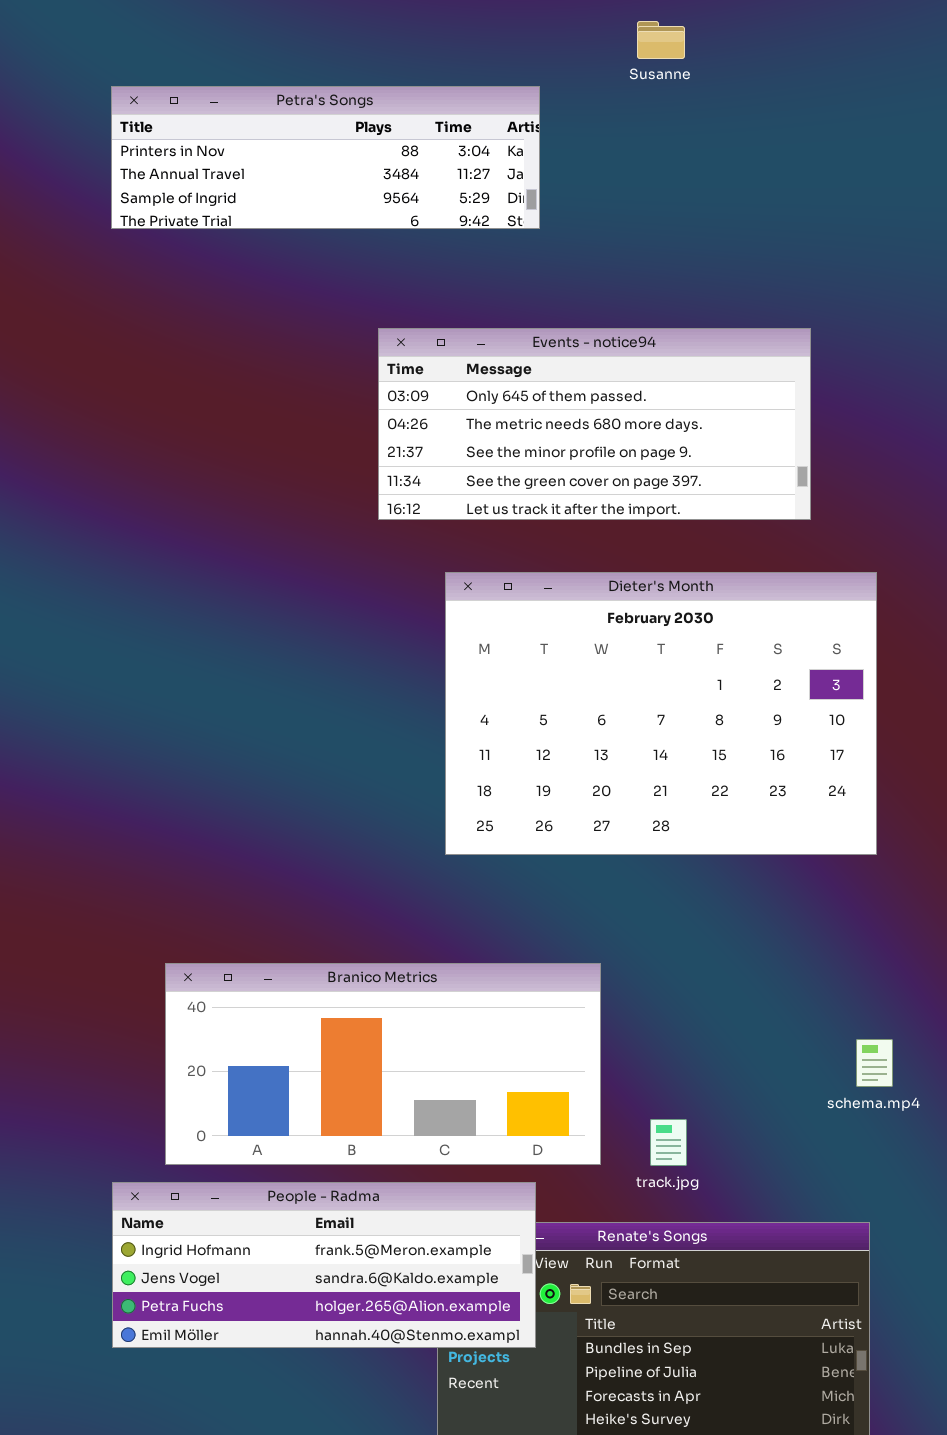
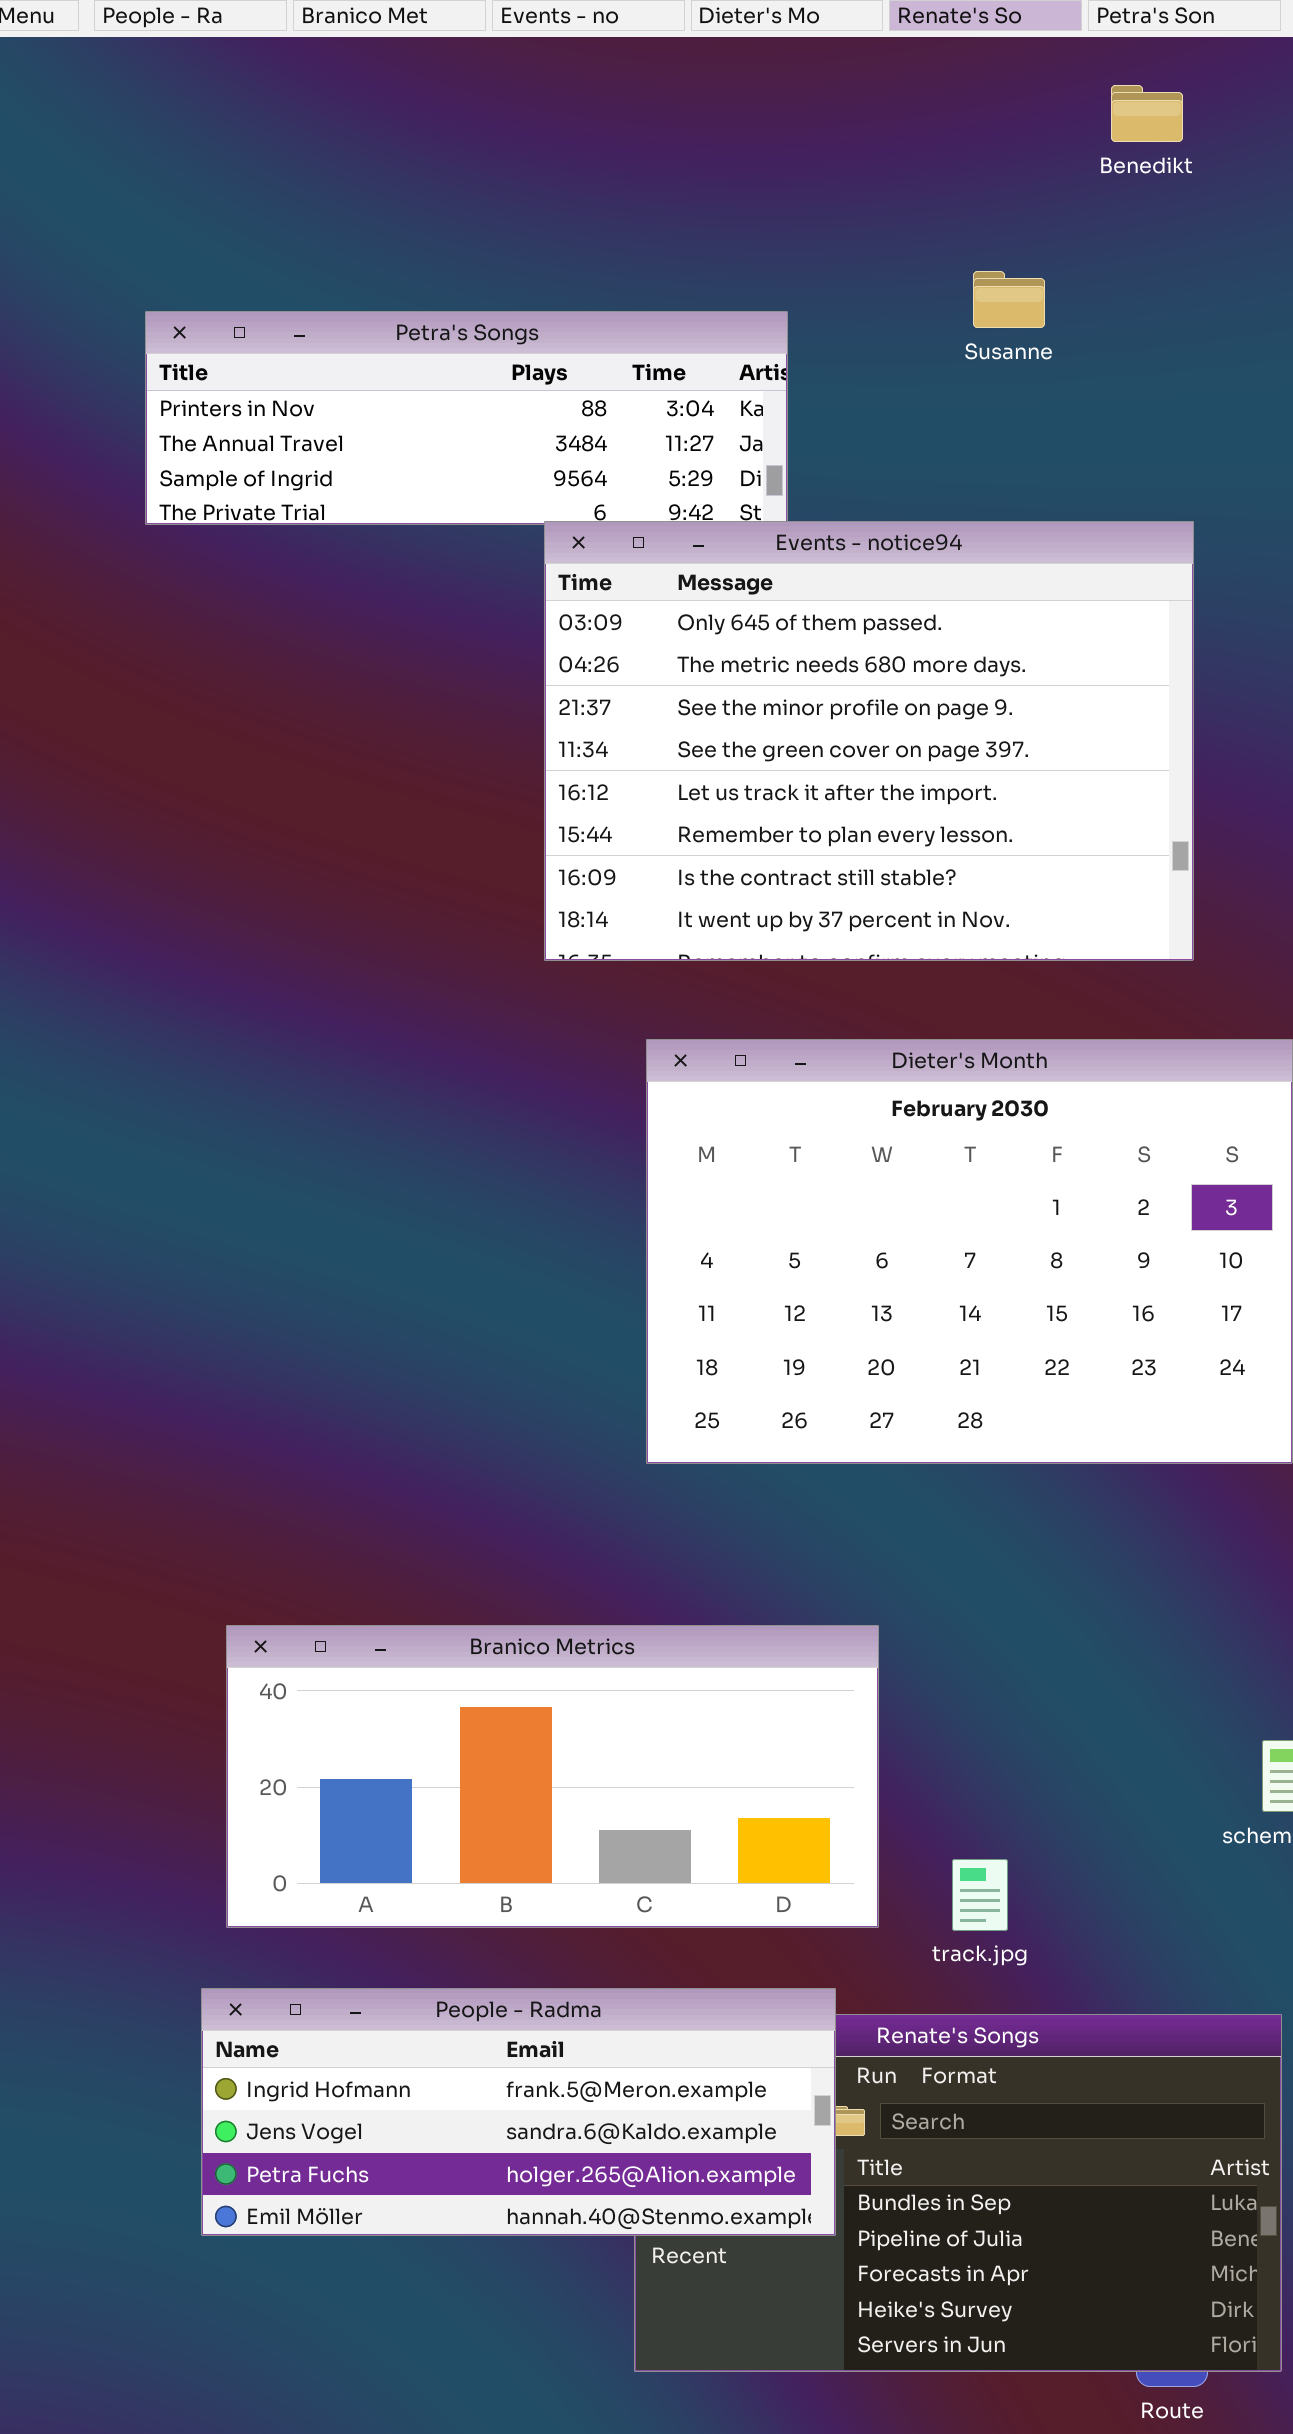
Susanne: [637,21,685,59] -> [973,271,1045,328], moved
Events - notice94: [378,328,811,520] -> [544,521,1194,961], resized
People - Radma: [112,1182,536,1348] -> [201,1988,836,2236], moved

